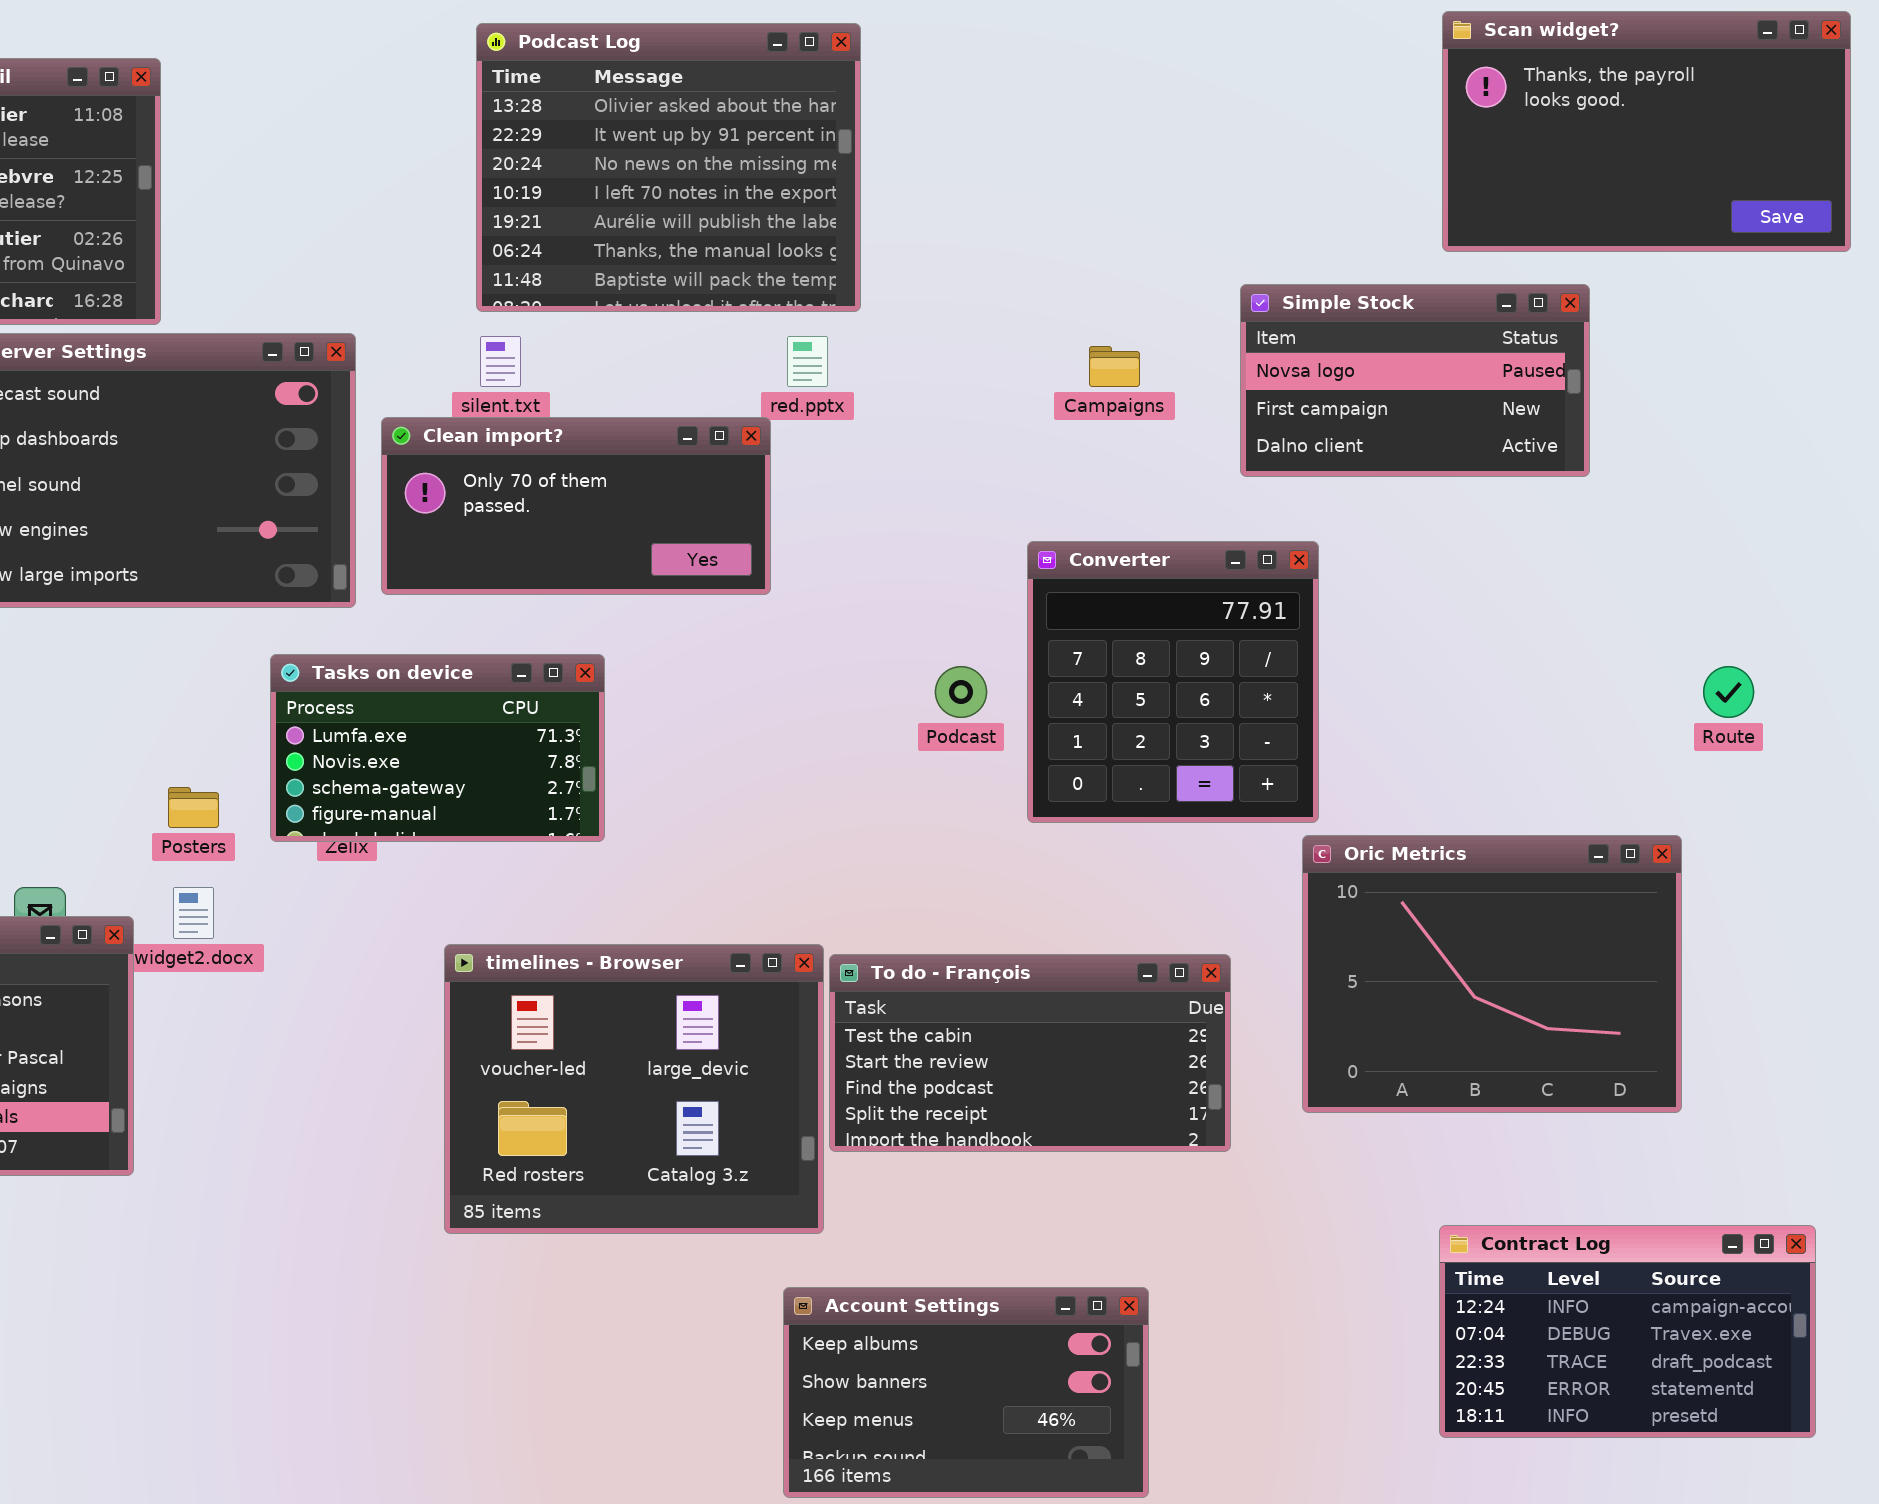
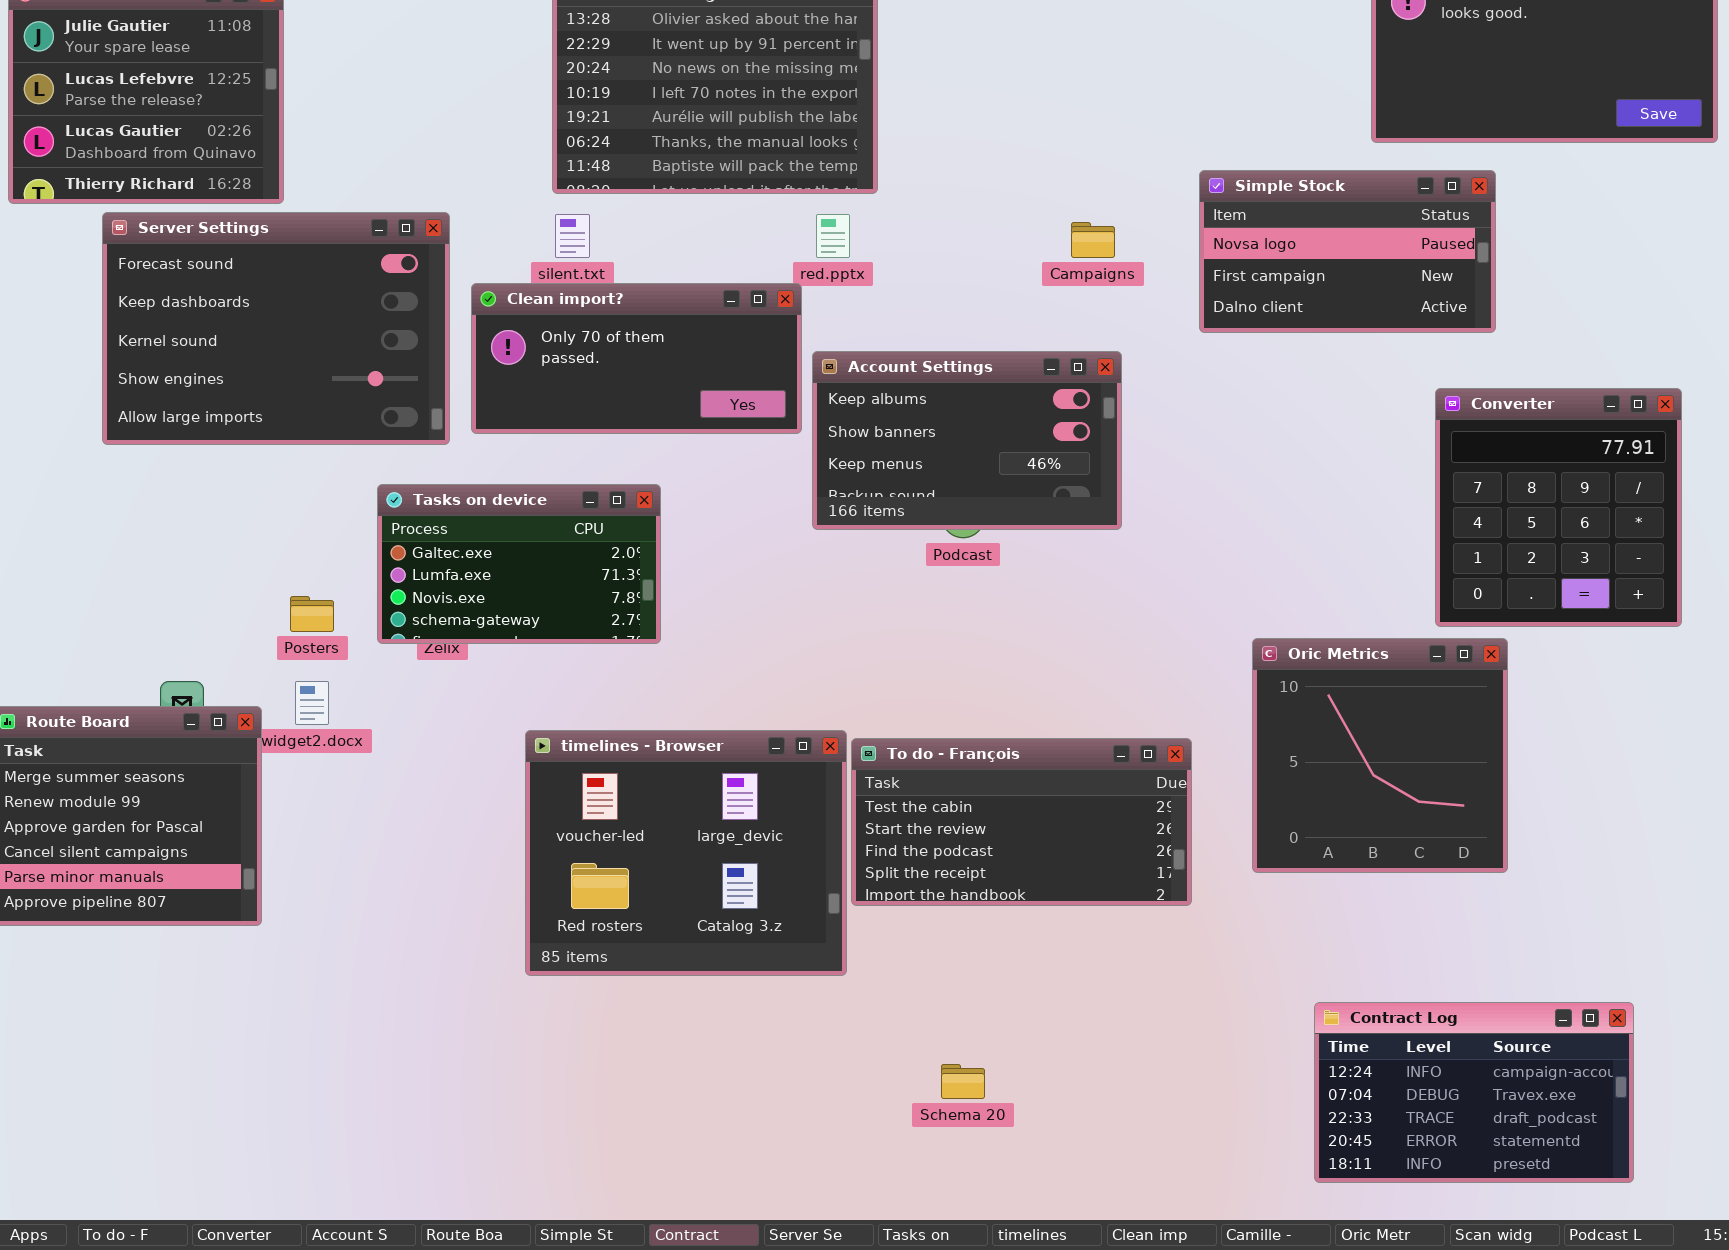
Converter: [1027,541,1319,823] -> [1435,388,1682,627], moved
Tasks on device: [270,654,605,842] -> [377,484,661,644], scrolled up 1 row
Oric Metrics: [1302,835,1682,1113] -> [1252,638,1508,873], resized
Contract Log: [1439,1225,1816,1438] -> [1314,1002,1634,1183], moved
Account Settings: [783,1287,1149,1498] -> [812,351,1122,530], moved

